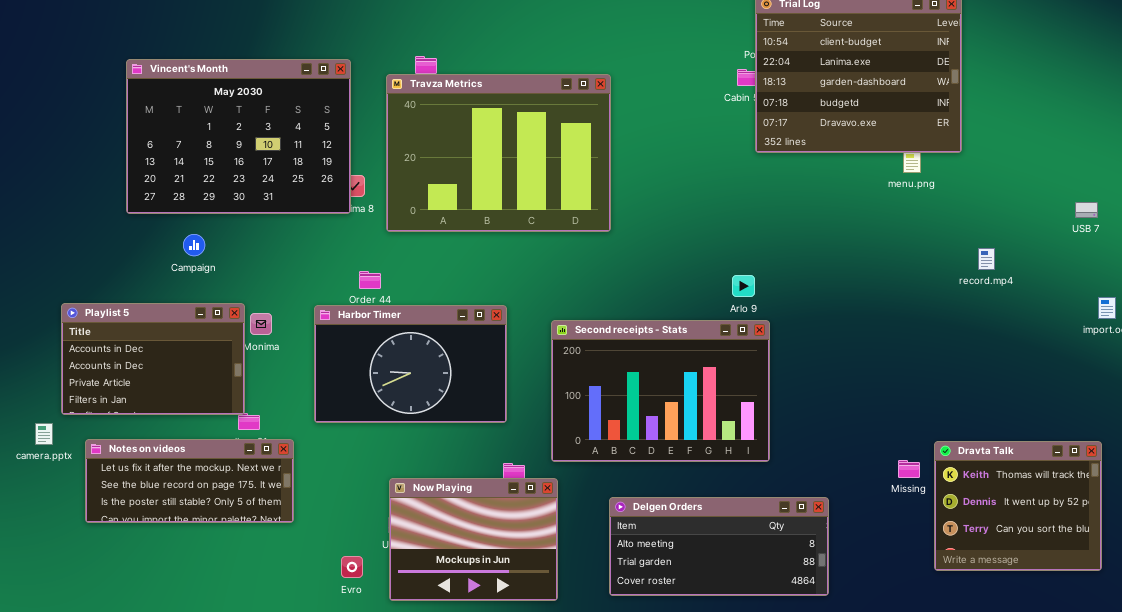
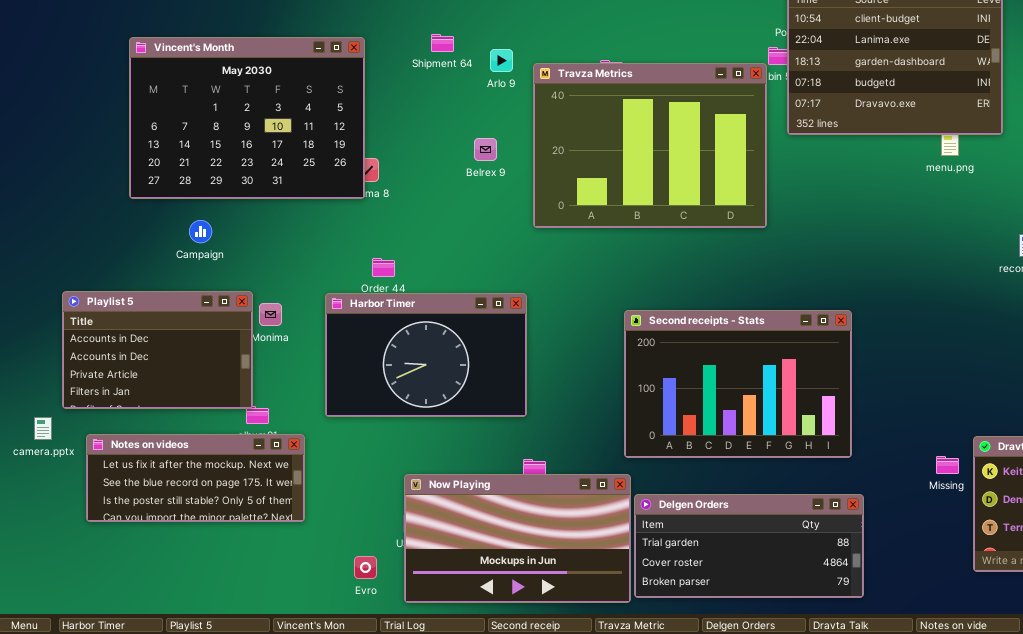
Travza Metrics: [386,74,611,232] -> [533,63,767,228], moved
Arlo 9: [732,275,755,297] -> [490,49,513,72], moved
Second receipts - Stats: [551,320,770,462] -> [624,310,852,458], moved
Now Playing: [389,478,558,601] -> [404,474,631,603], resized
Delgen Orders: [609,497,829,596] -> [634,494,864,598], scrolled down 1 row

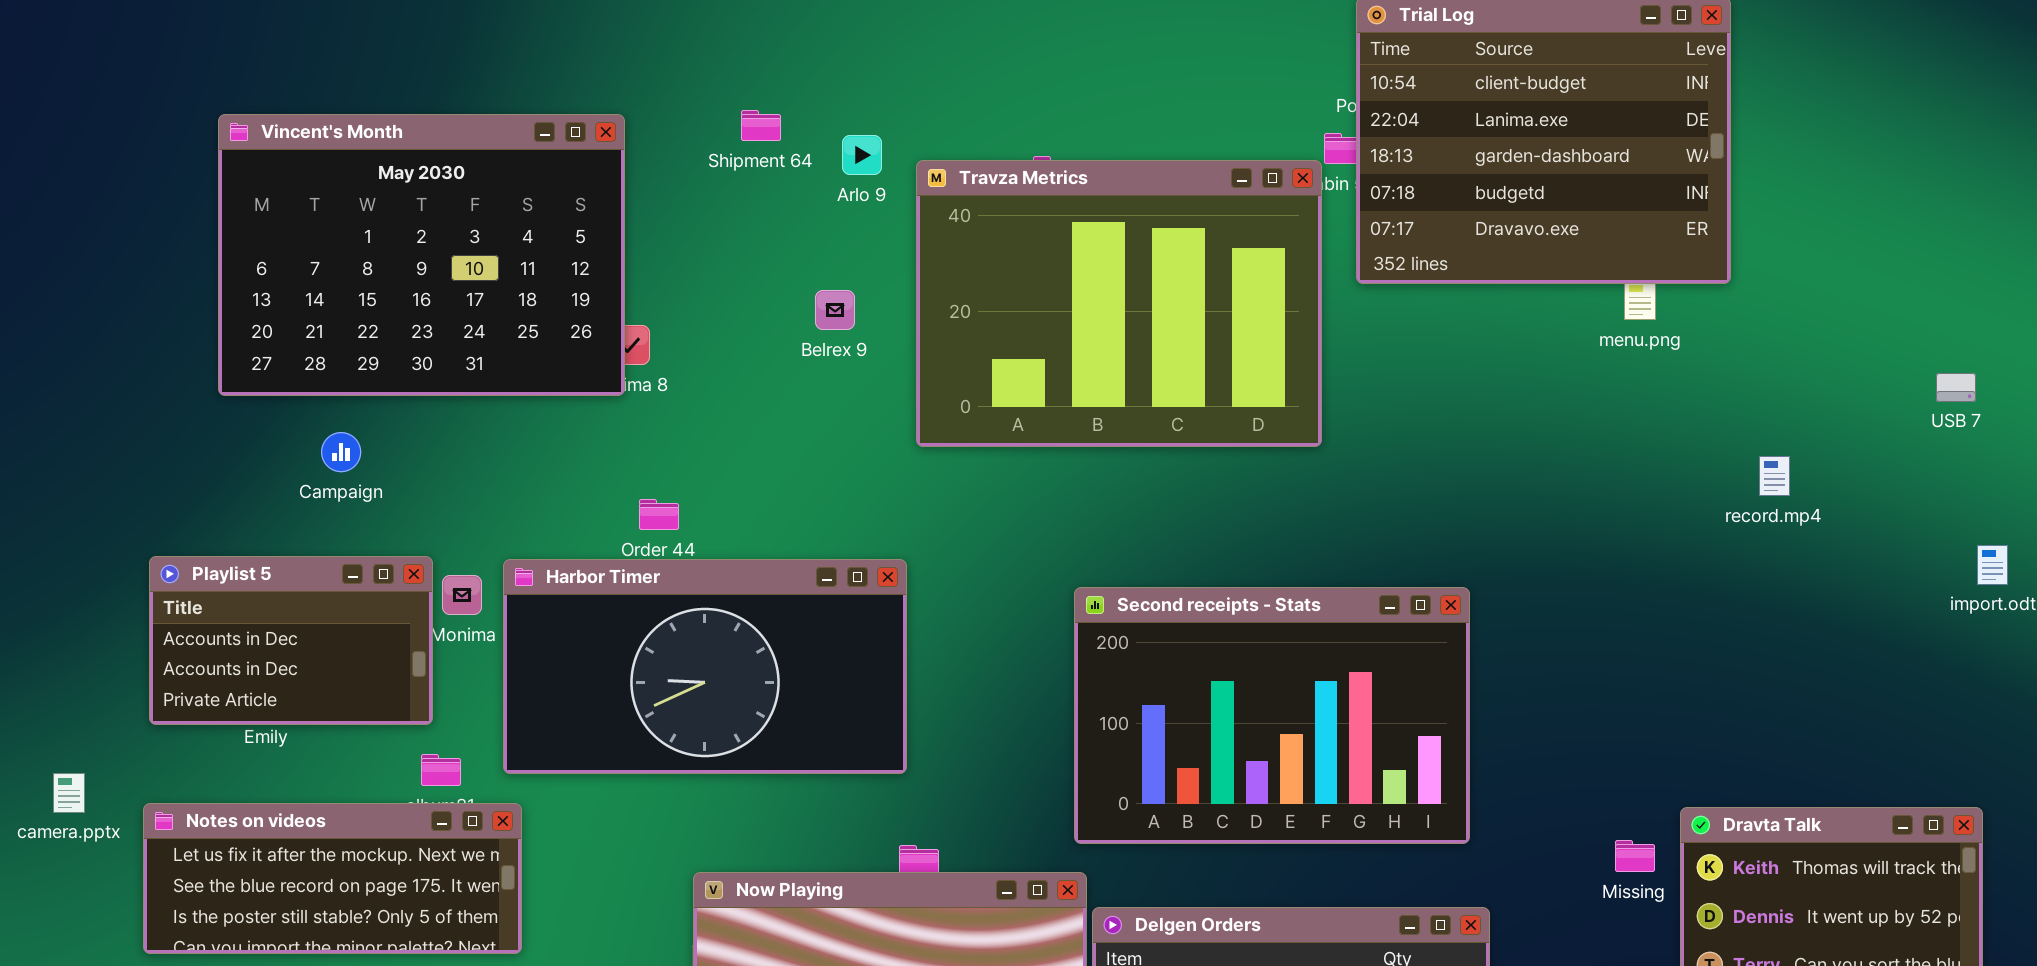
Playlist 5: [62,291,253,409] -> [149,556,433,725], resized
Harbor Timer: [325,293,527,417] -> [503,559,907,774], resized

